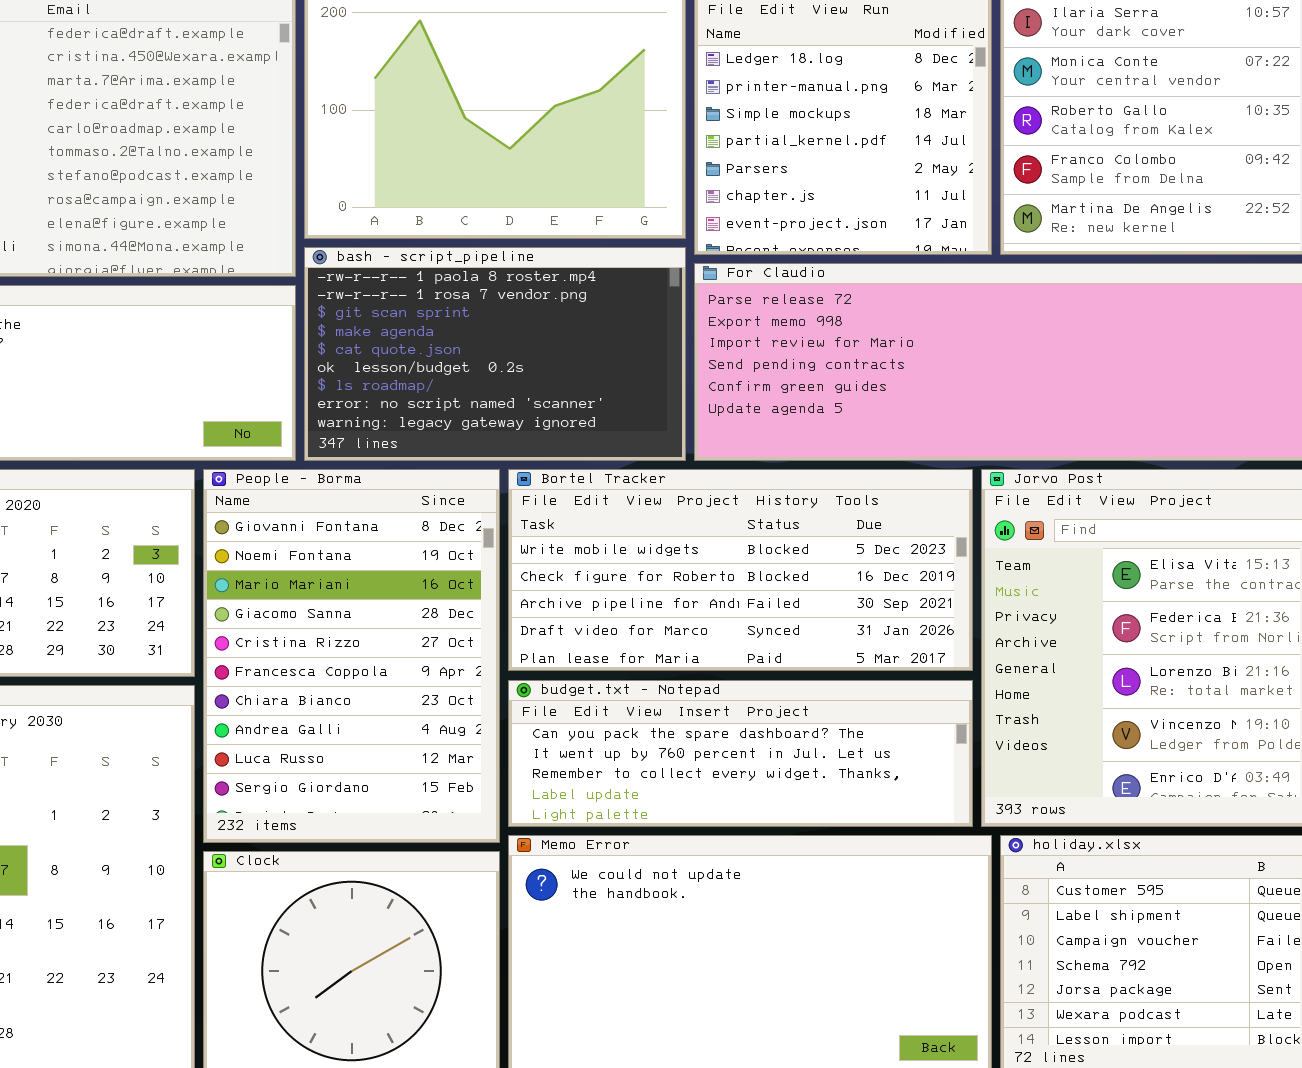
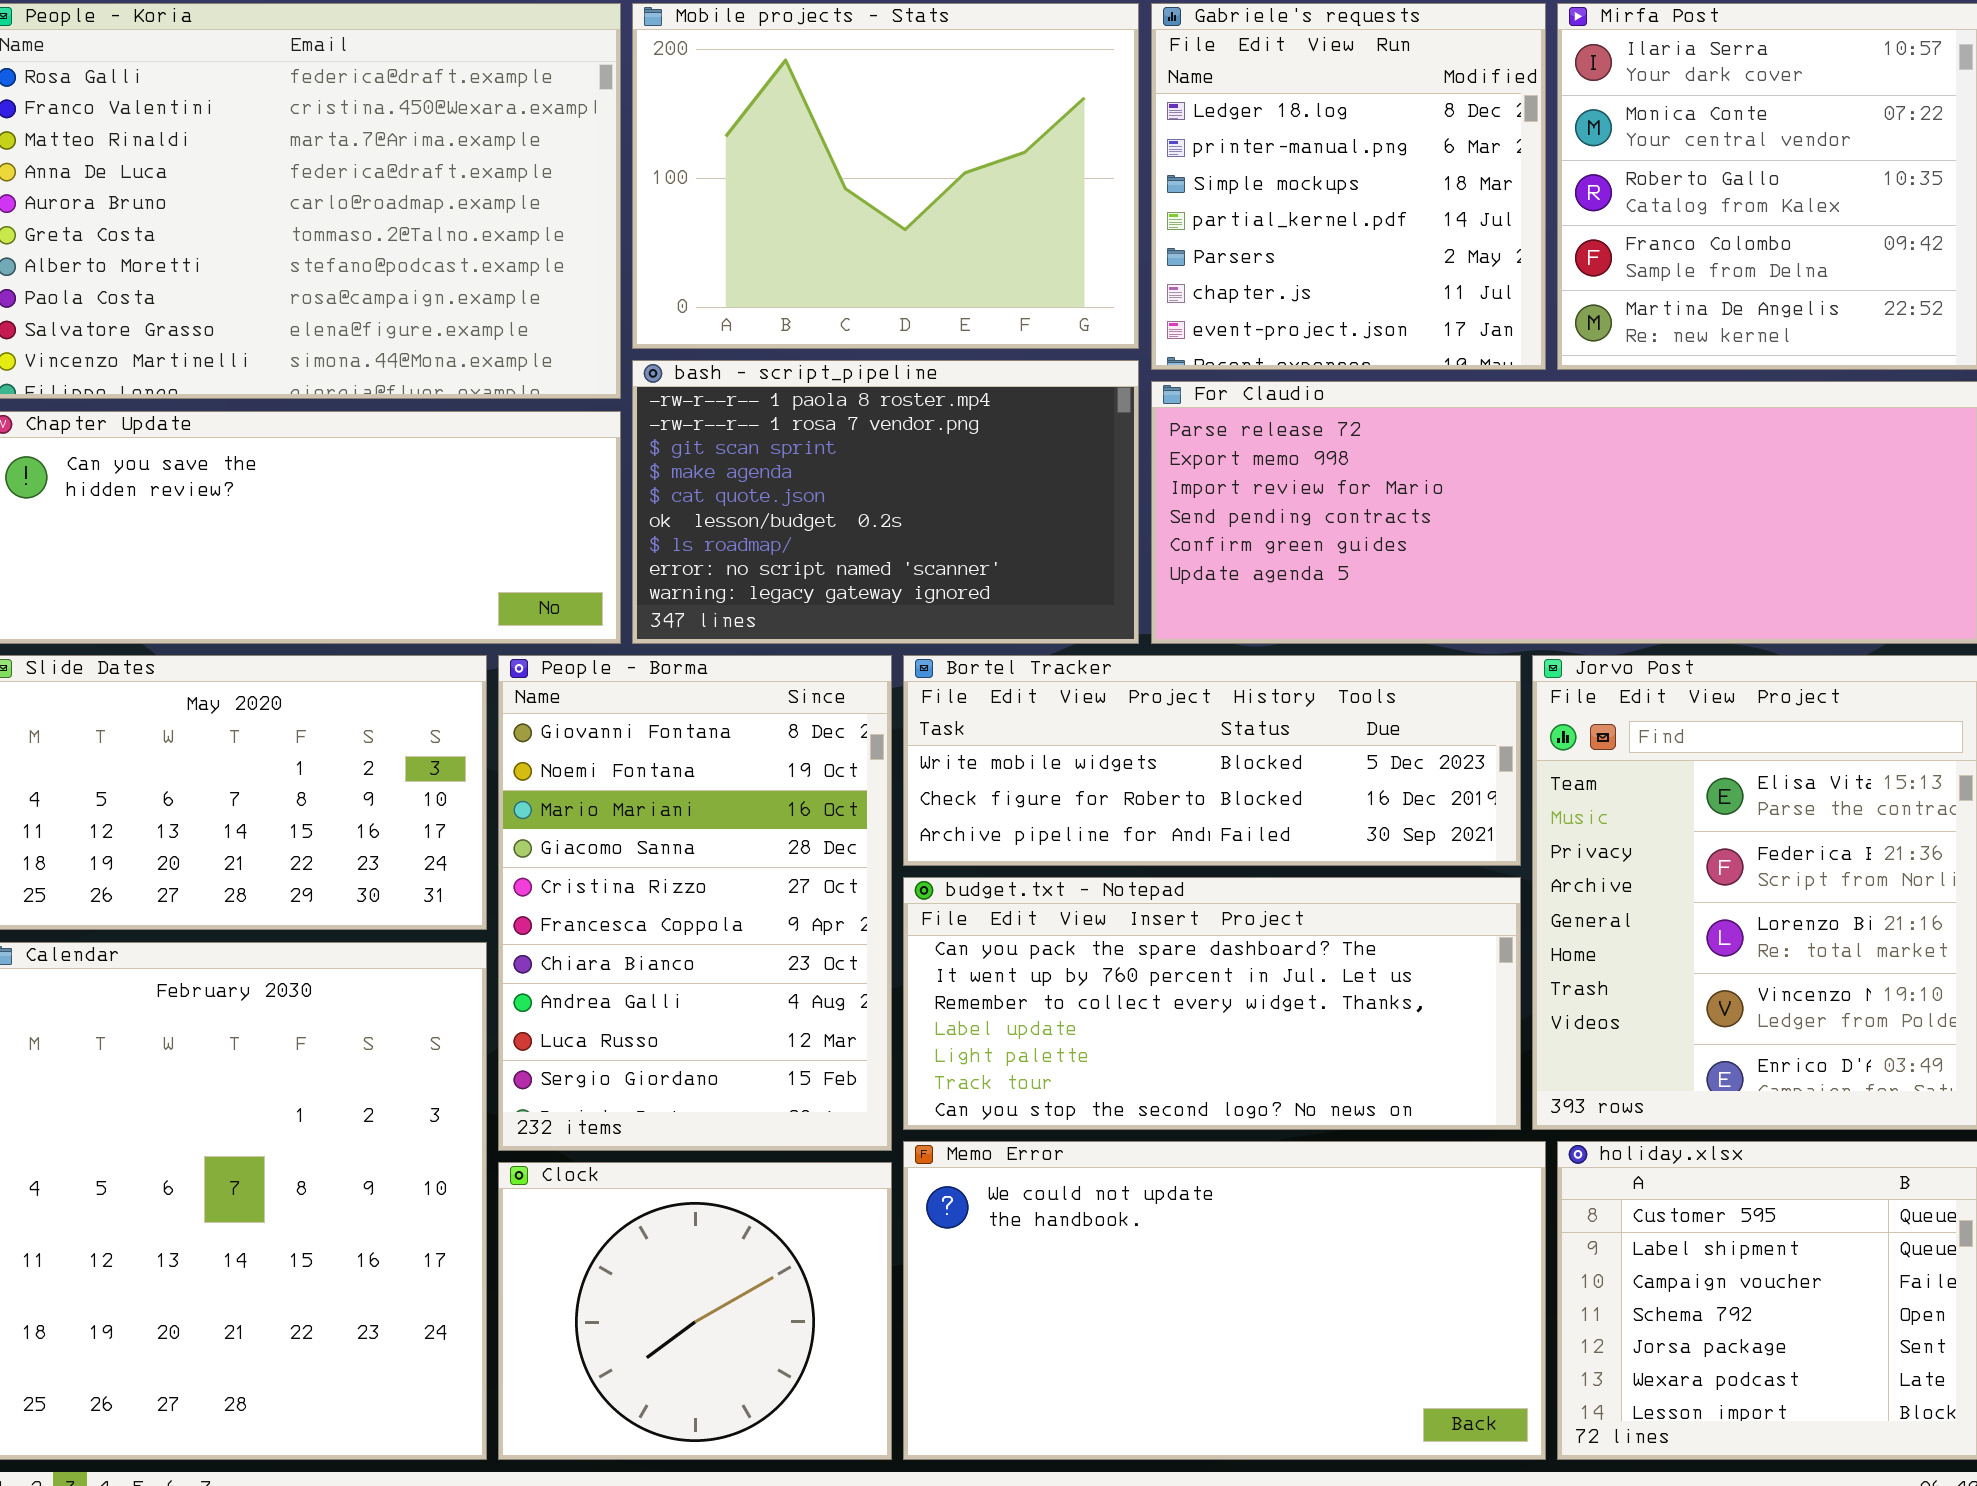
Bortel Tracker: [508,469,973,671] -> [903,655,1521,866], resized
budget.txt - Notepad: [508,680,973,827] -> [903,877,1521,1130], resized

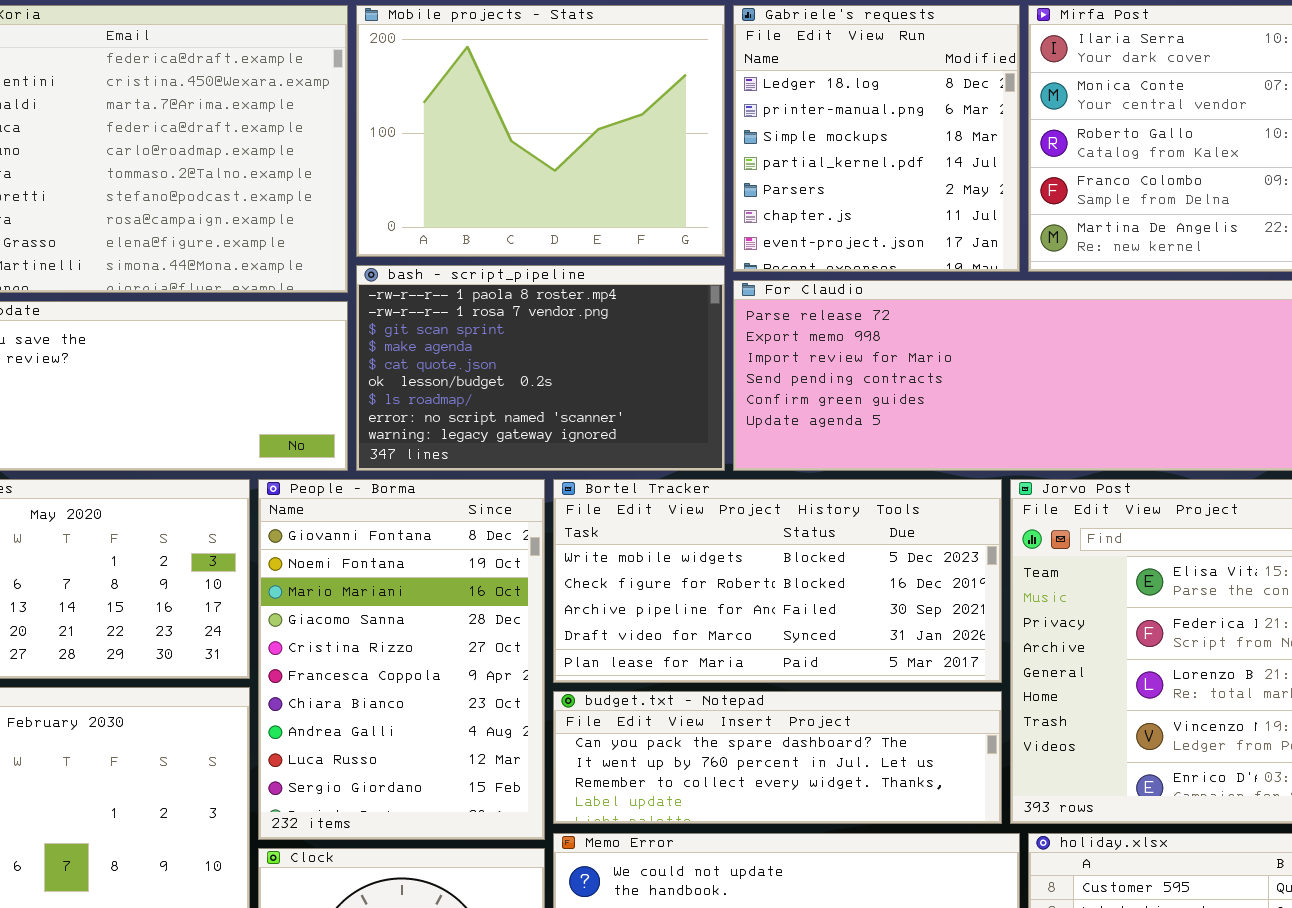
Bortel Tracker: [903,655,1521,866] -> [553,479,1002,683], resized
budget.txt - Notepad: [903,877,1521,1130] -> [553,691,1002,824], resized

